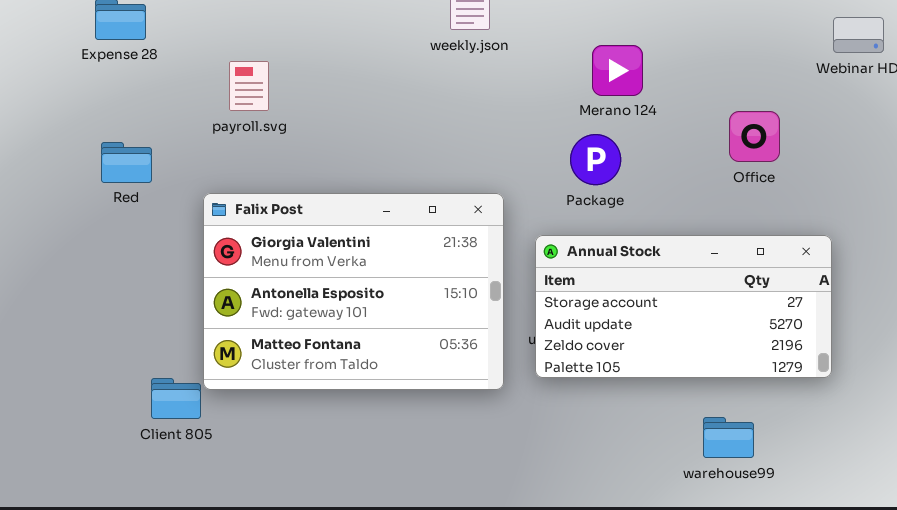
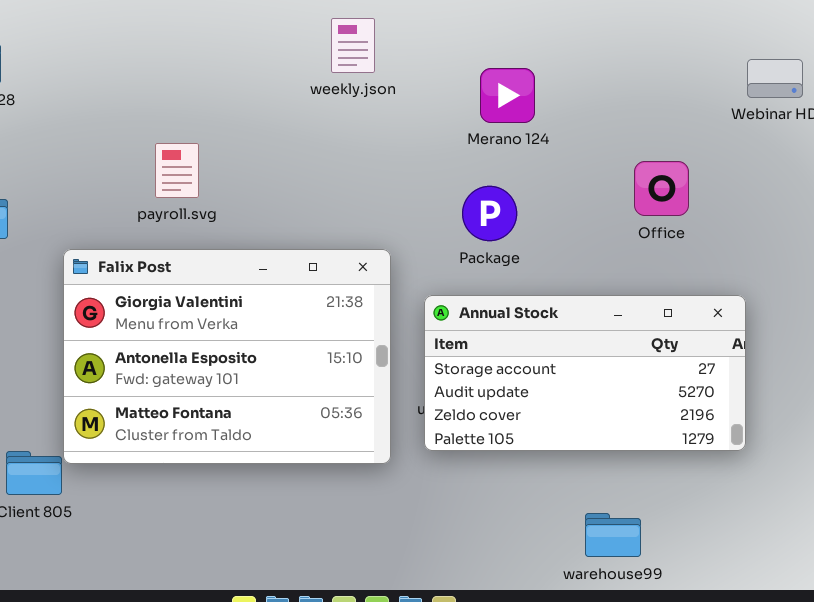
Merano 124: [592,45,643,96] -> [480,68,535,123], moved
payroll.svg: [229,61,269,111] -> [155,143,199,198], moved
warehouse99: [703,417,754,458] -> [585,513,641,557], moved

